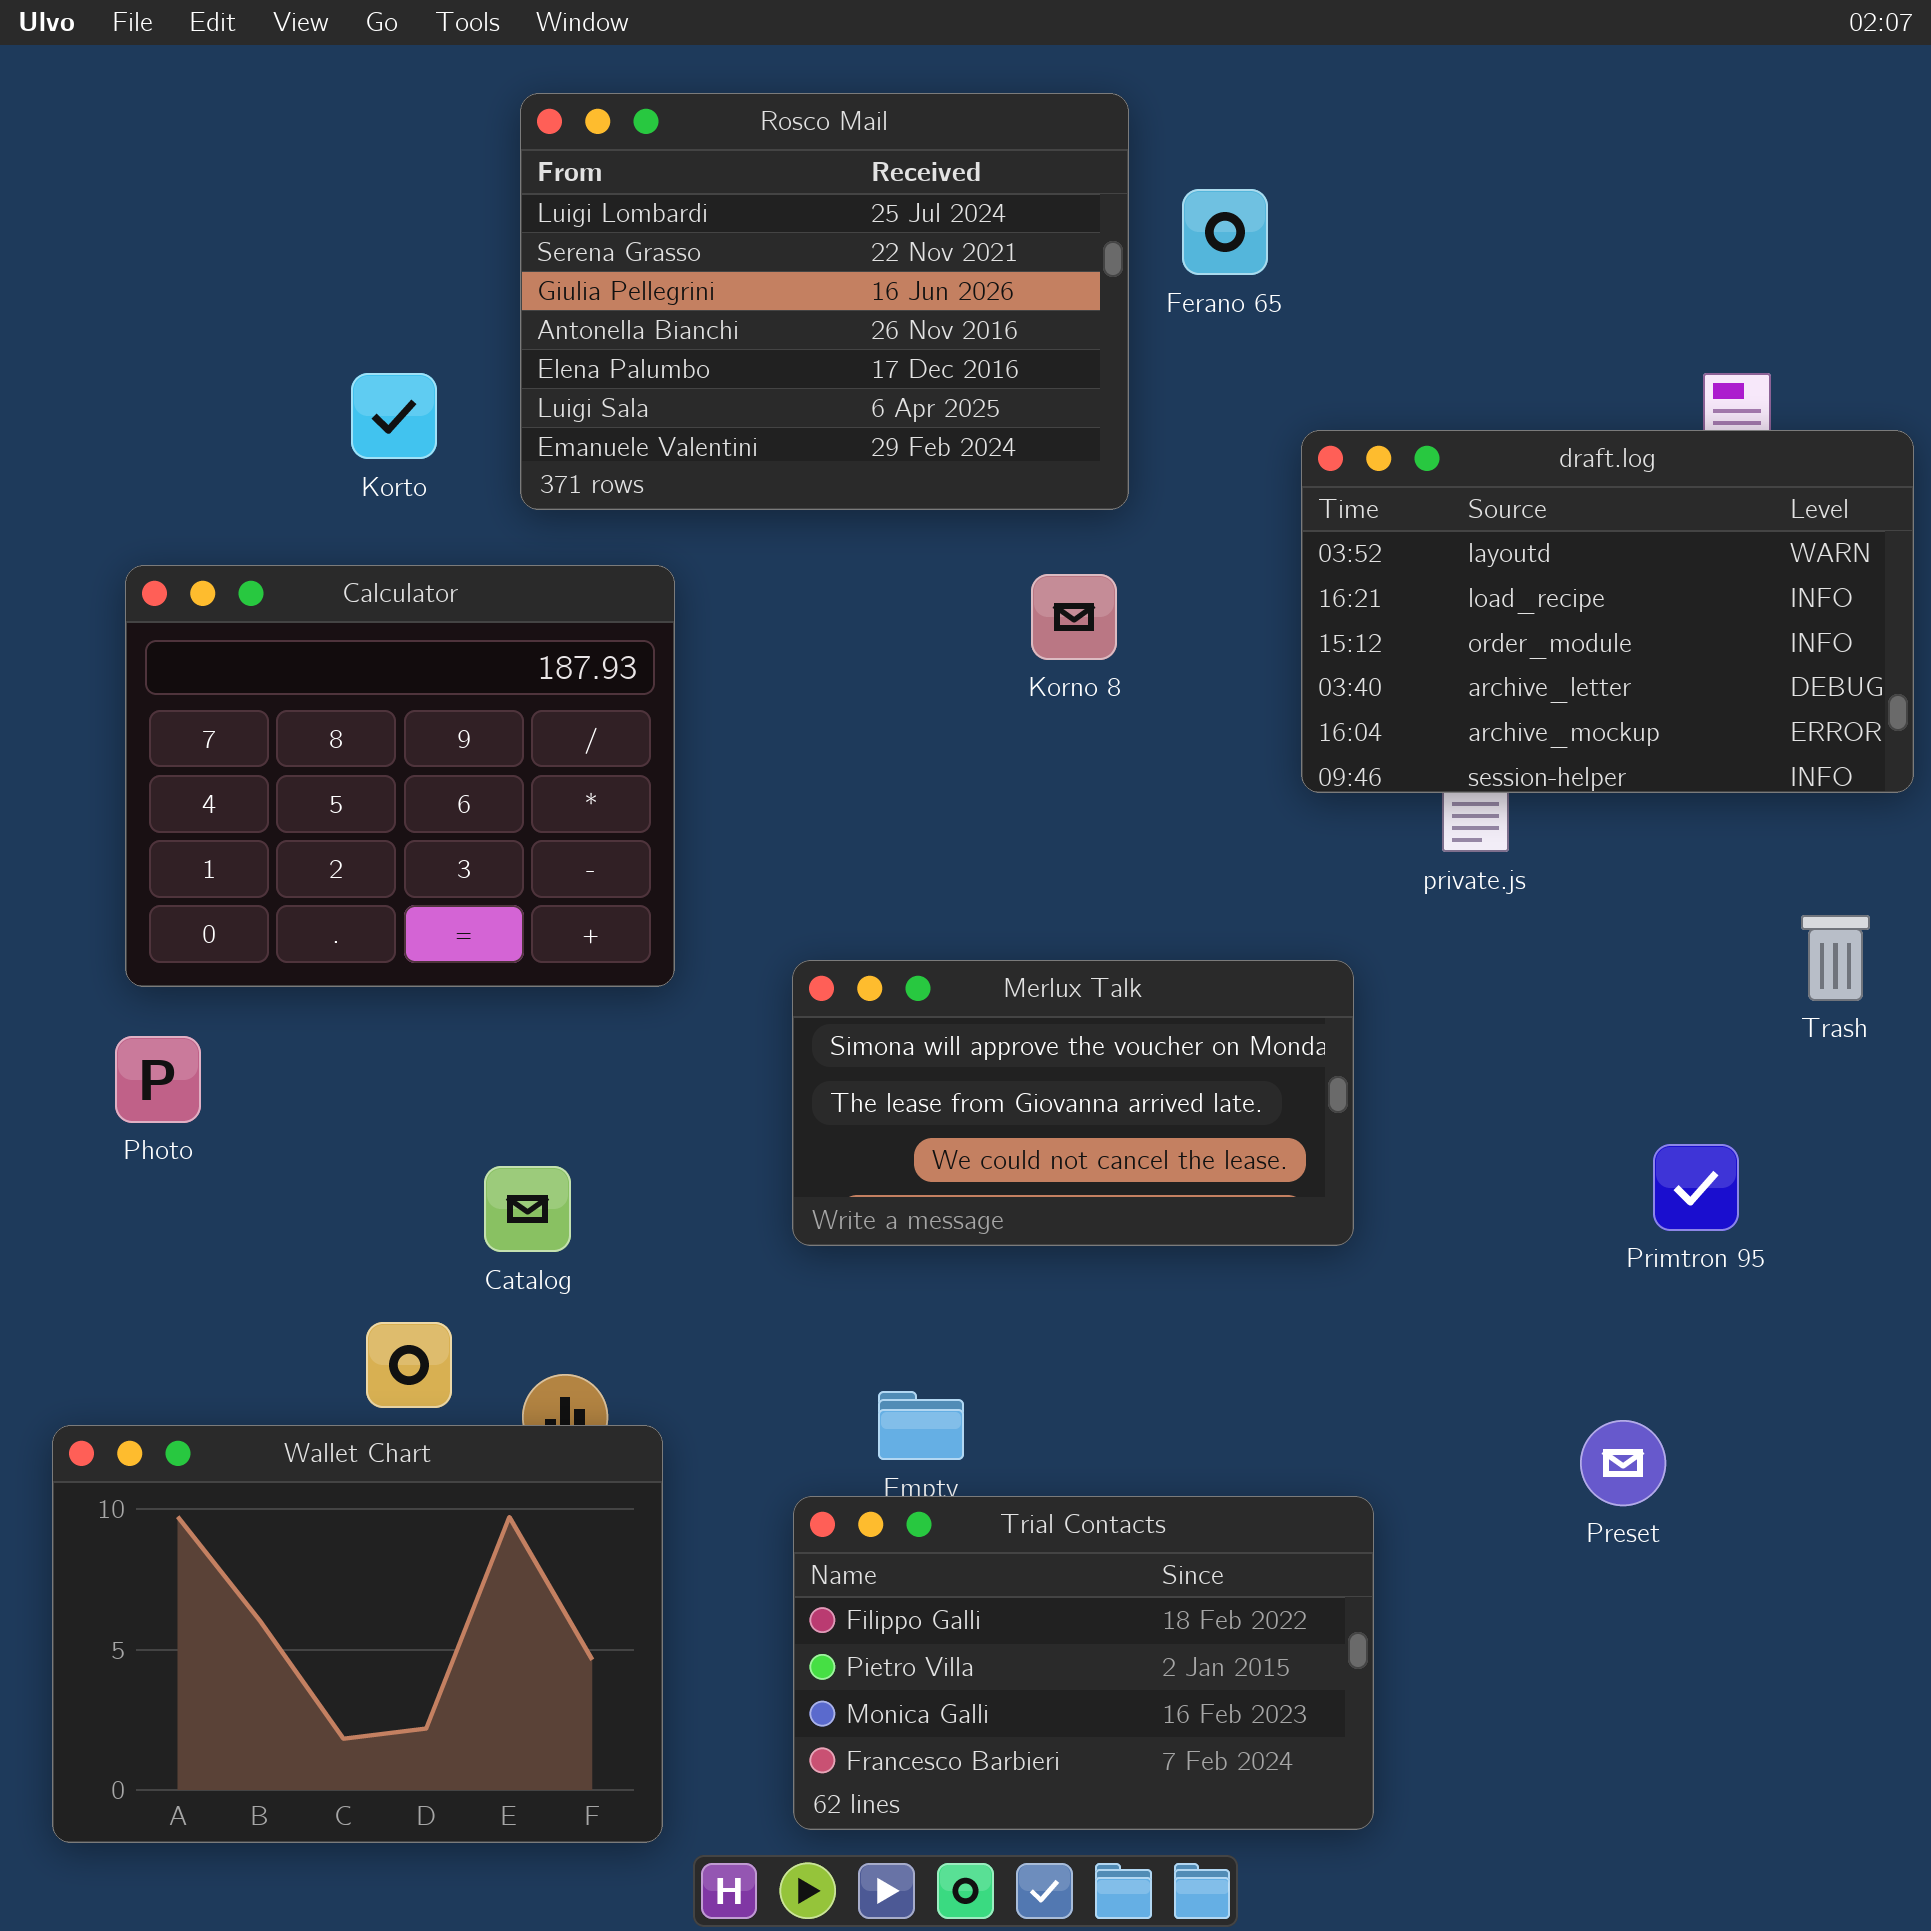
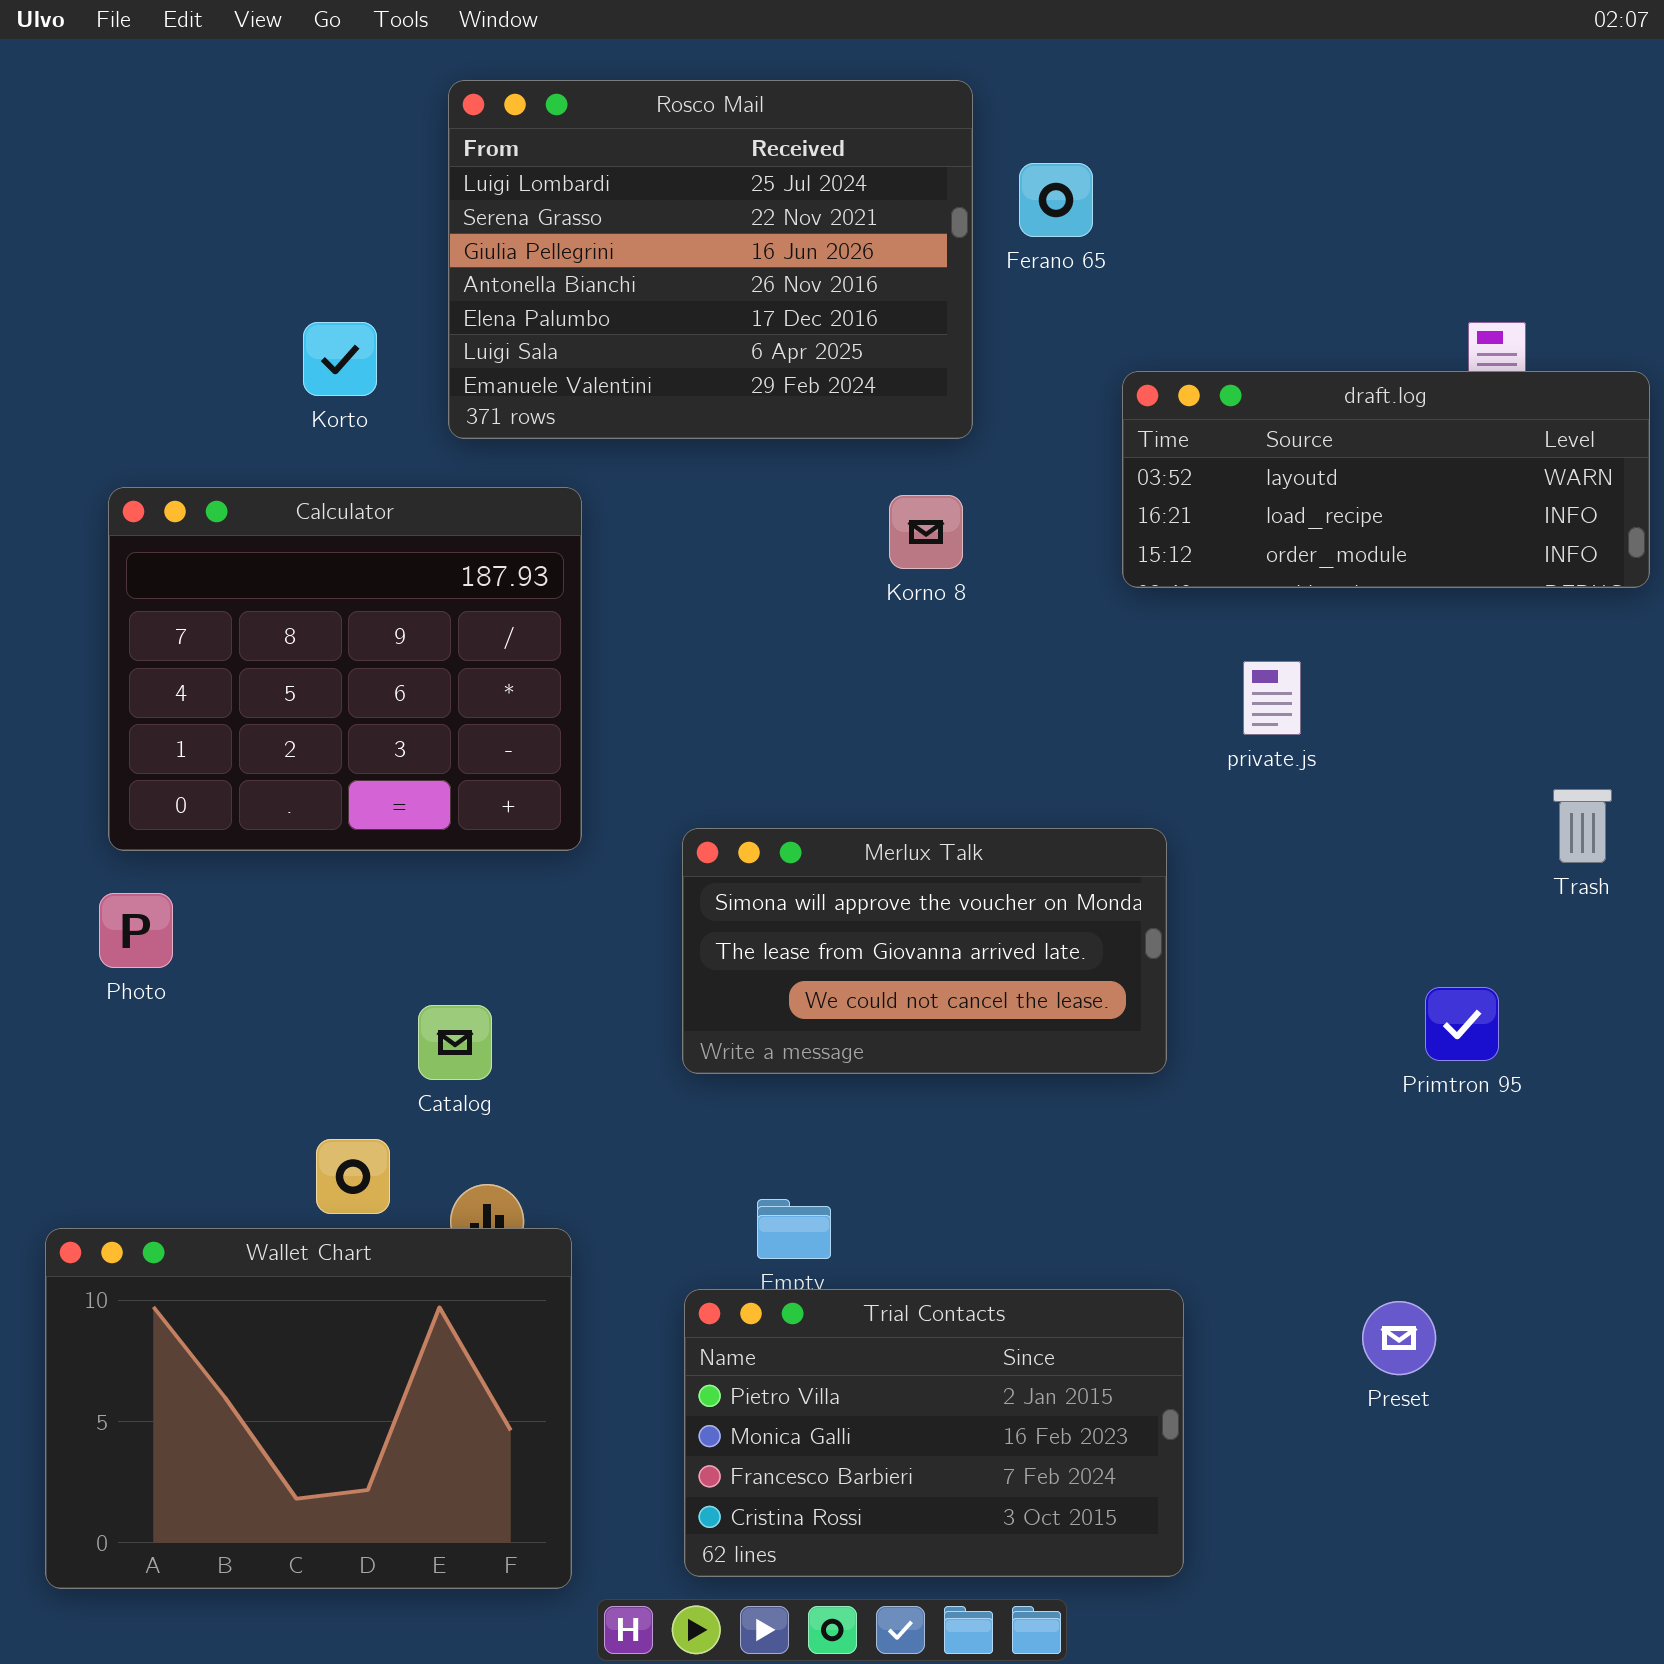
draft.log: [1301,430,1914,793] -> [1122,371,1650,588], resized
Preset: [1580,1420,1666,1506] -> [1362,1301,1436,1375], moved
Trial Contacts: [793,1496,1374,1830] -> [684,1289,1184,1577], scrolled down 1 row

